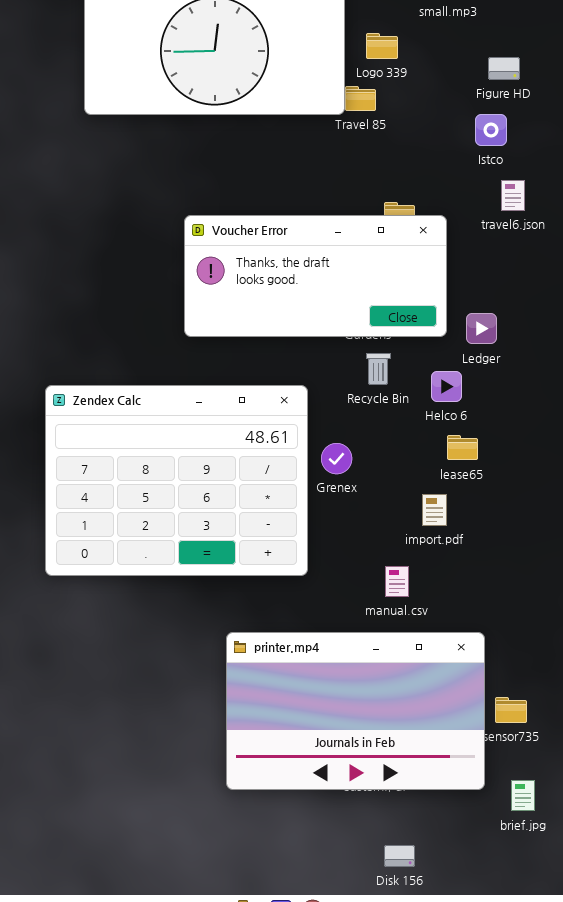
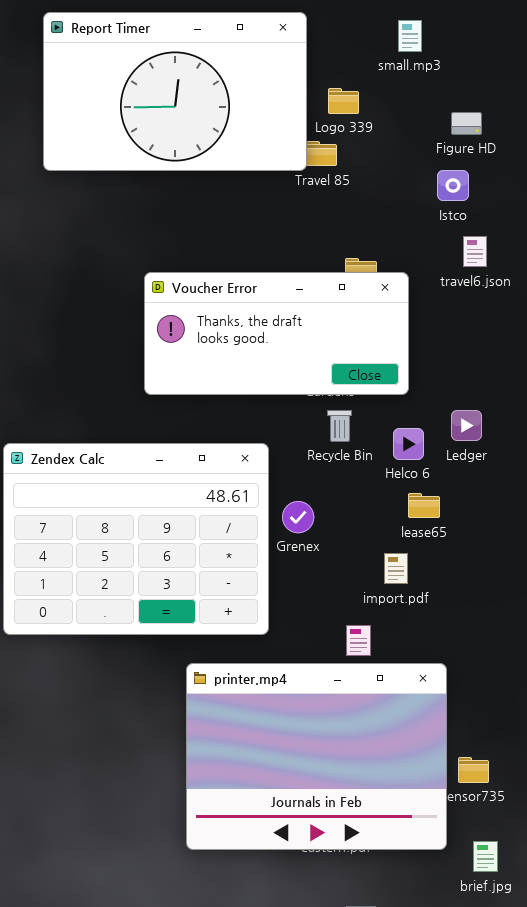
Ledger: [466,313,497,344] -> [451,410,482,441], moved
printer.mp4: [226,632,485,790] -> [186,663,447,850], resized

